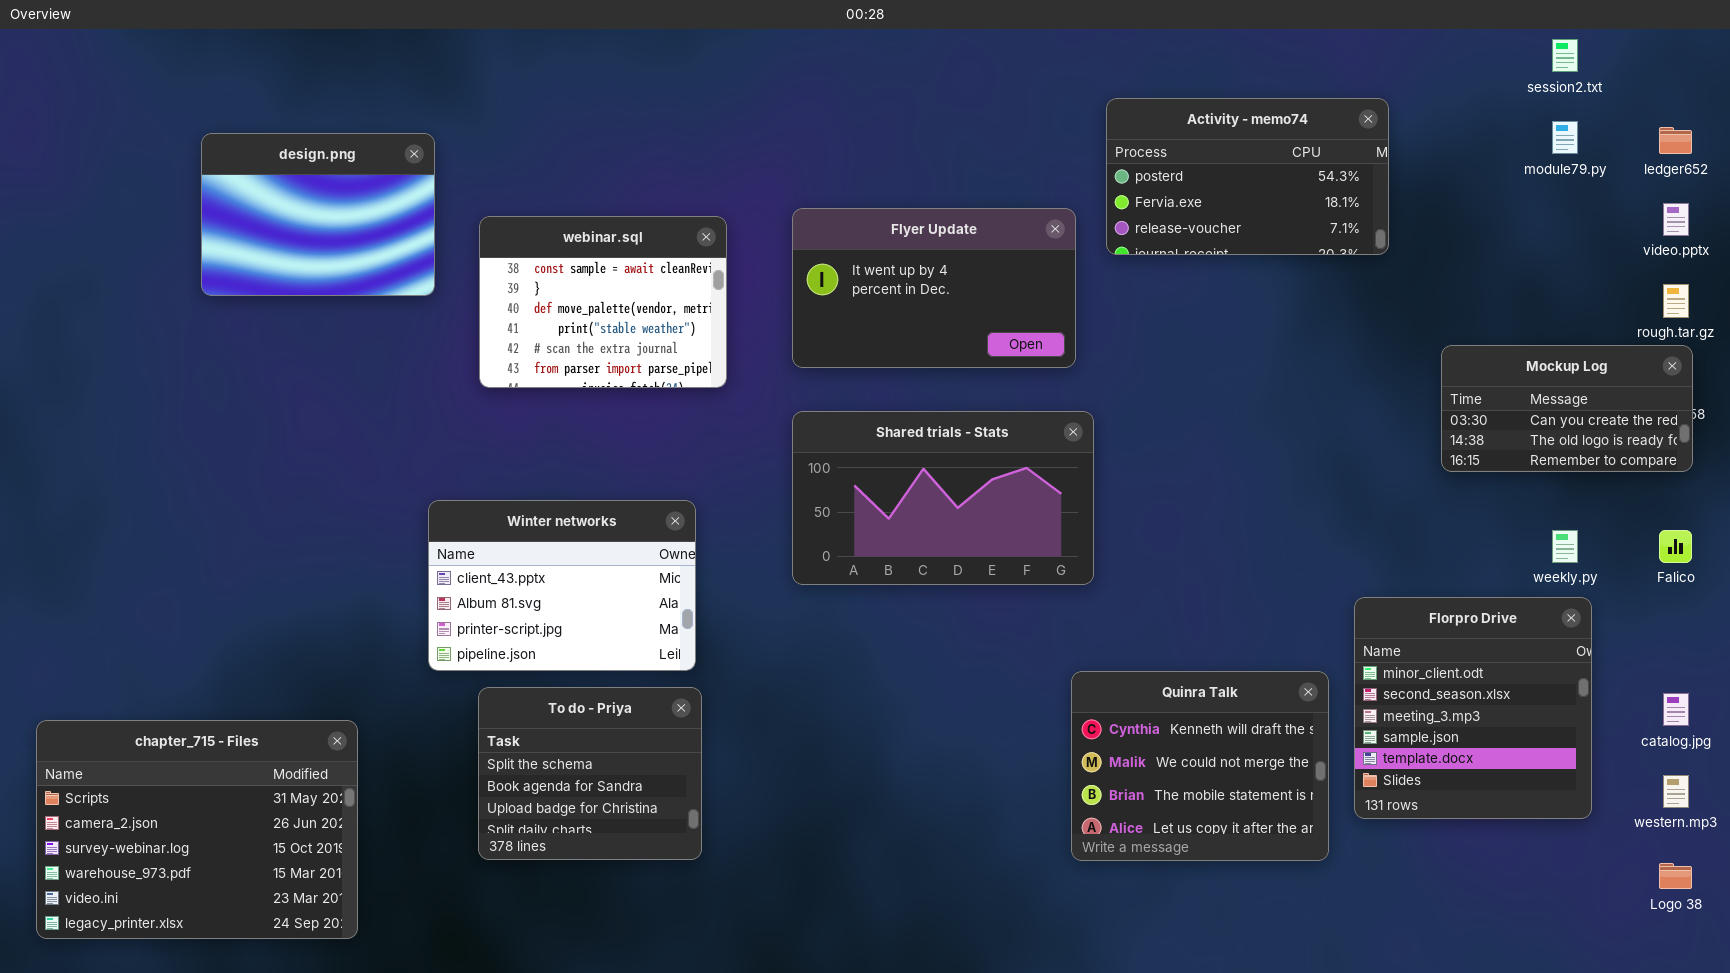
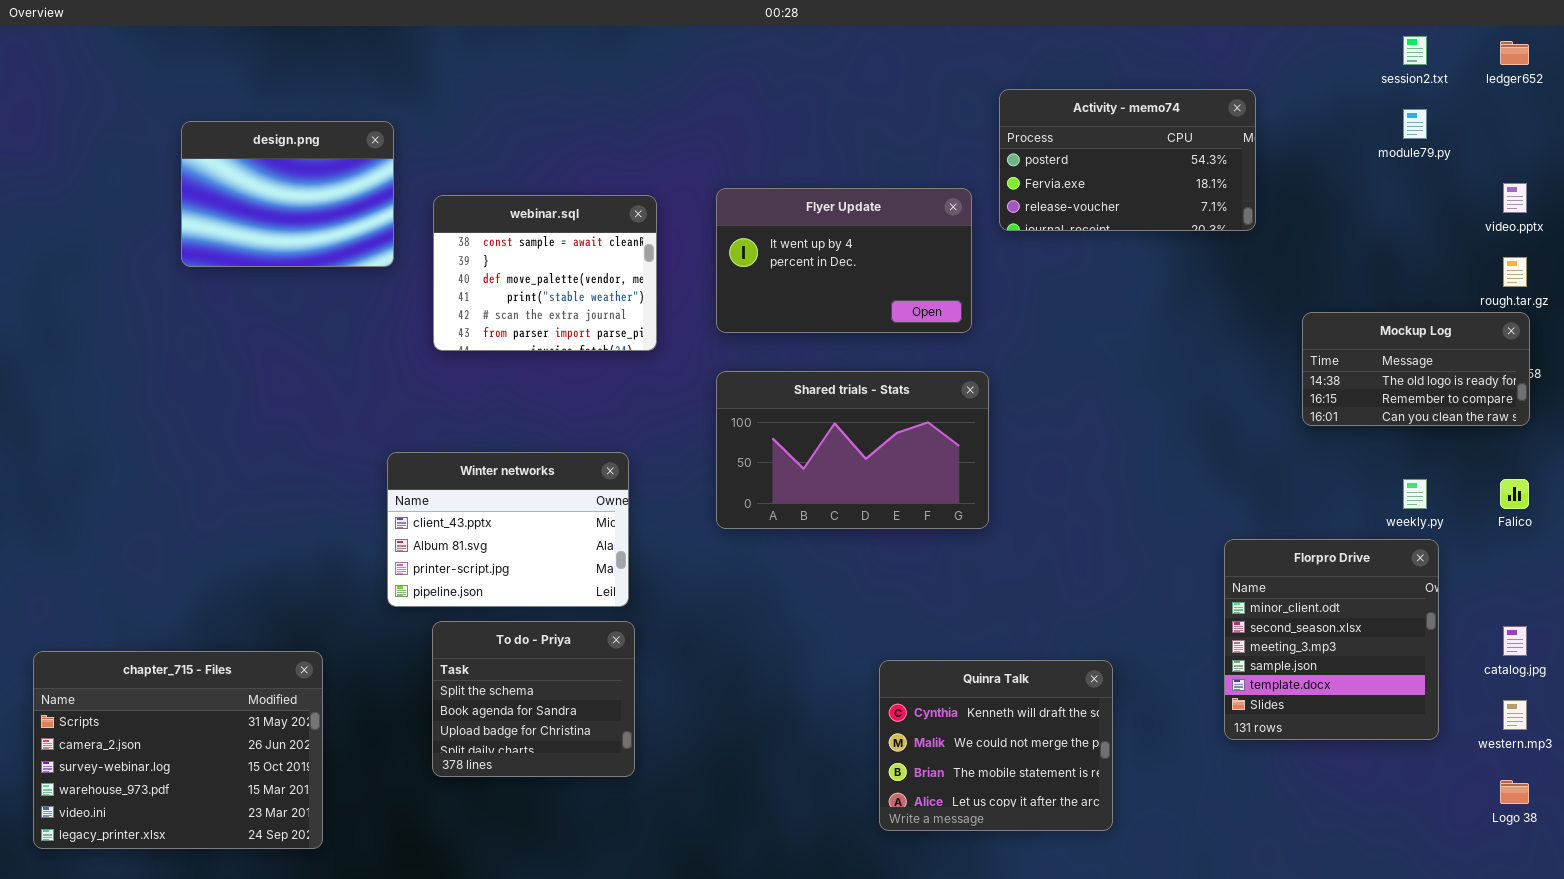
ledger652: [1659,127,1692,154] -> [1500,41,1529,65], moved
Mockup Log: [1441,345,1693,472] -> [1302,312,1530,426], scrolled down 1 row
Quinra Talk: [1071,671,1329,861] -> [879,660,1113,831], moved

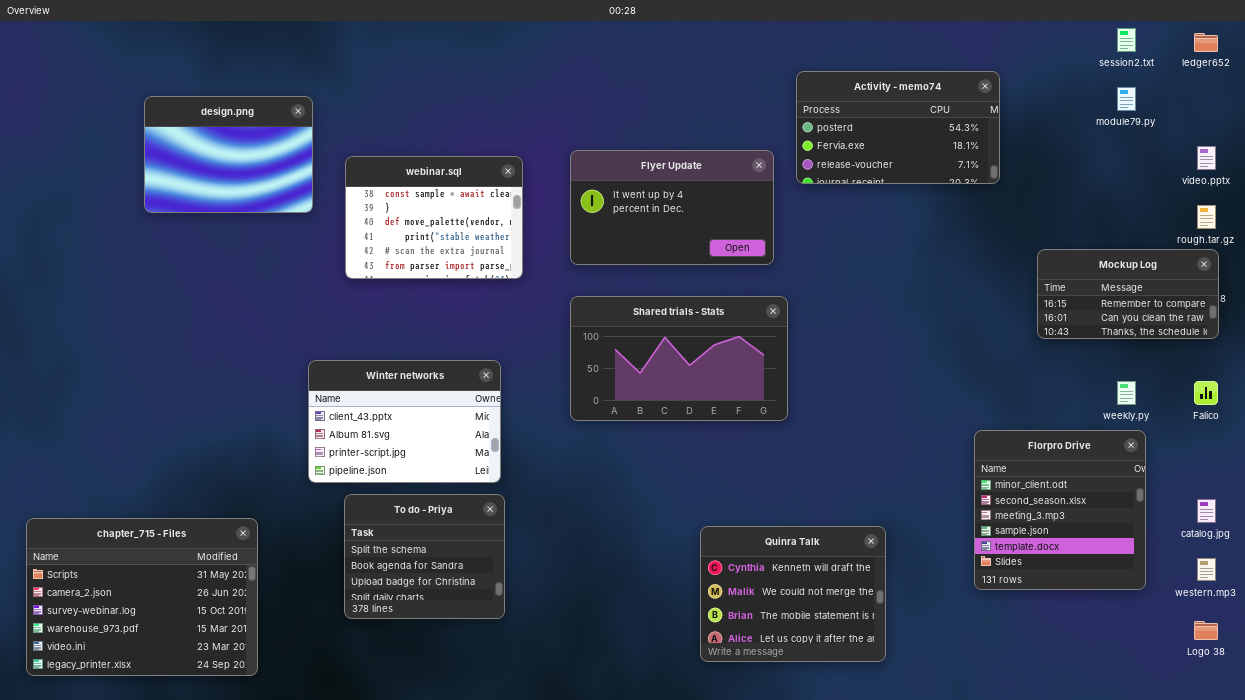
Mockup Log: [1302,312,1530,426] -> [1037,249,1219,339], scrolled down 1 row

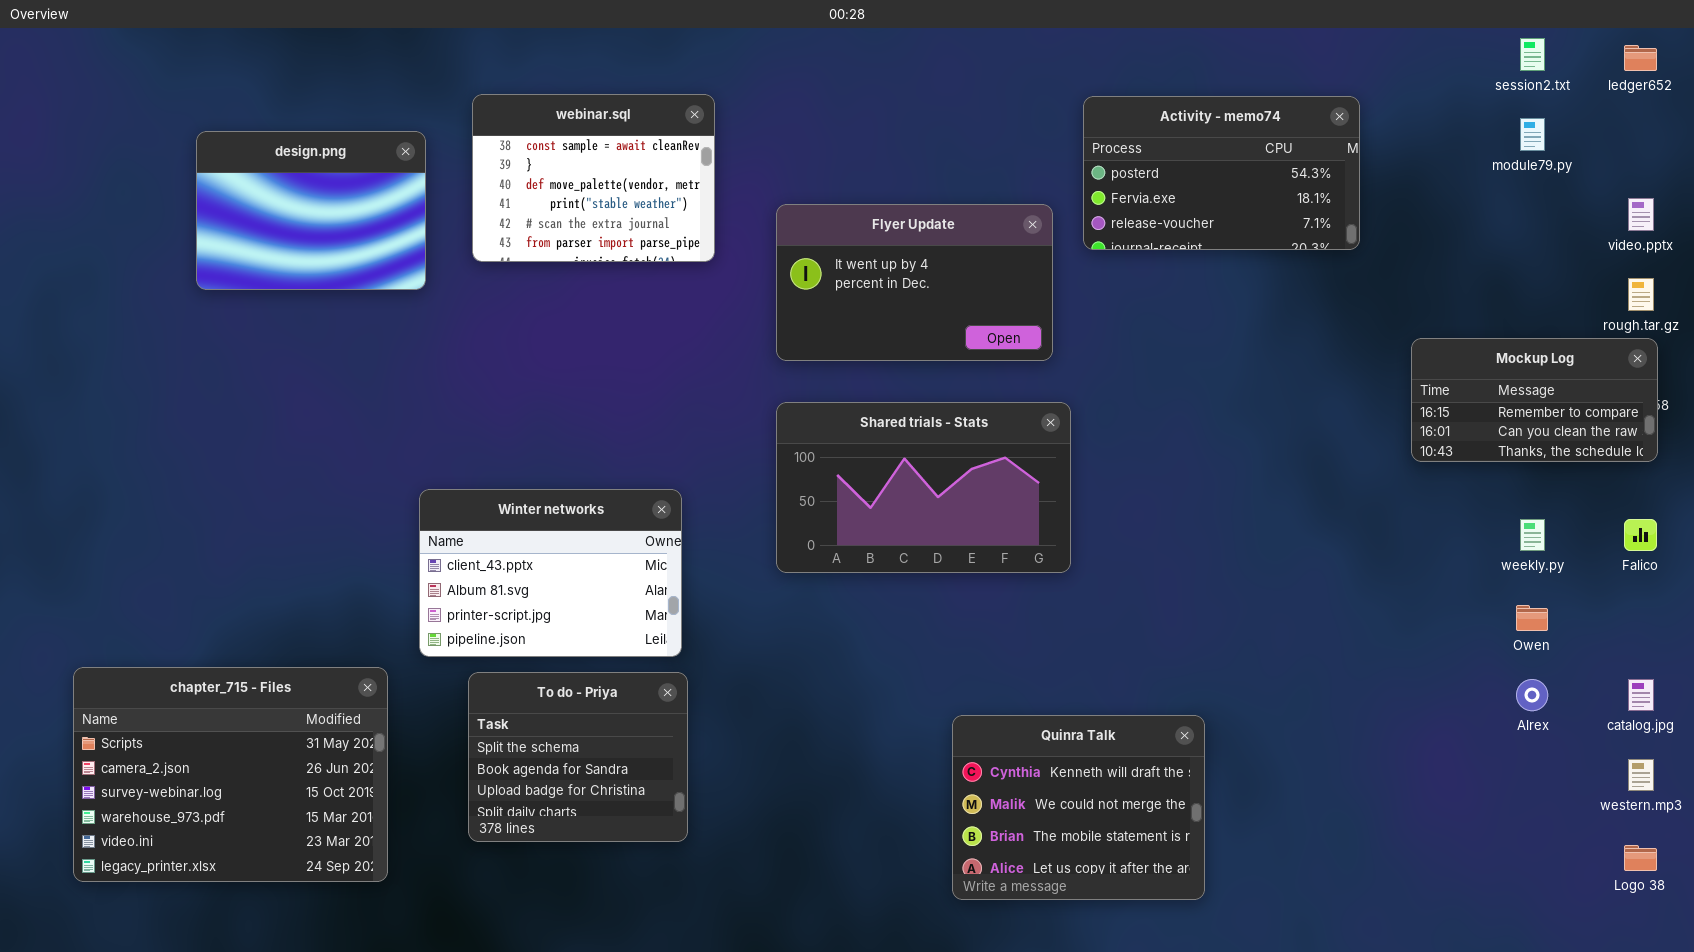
webinar.sql: [345,156,523,279] -> [472,94,715,262], moved
Florpro Drive: [974,430,1146,590] -> none, closed
chapter_715 - Files: [26,518,258,676] -> [73,667,388,882], moved

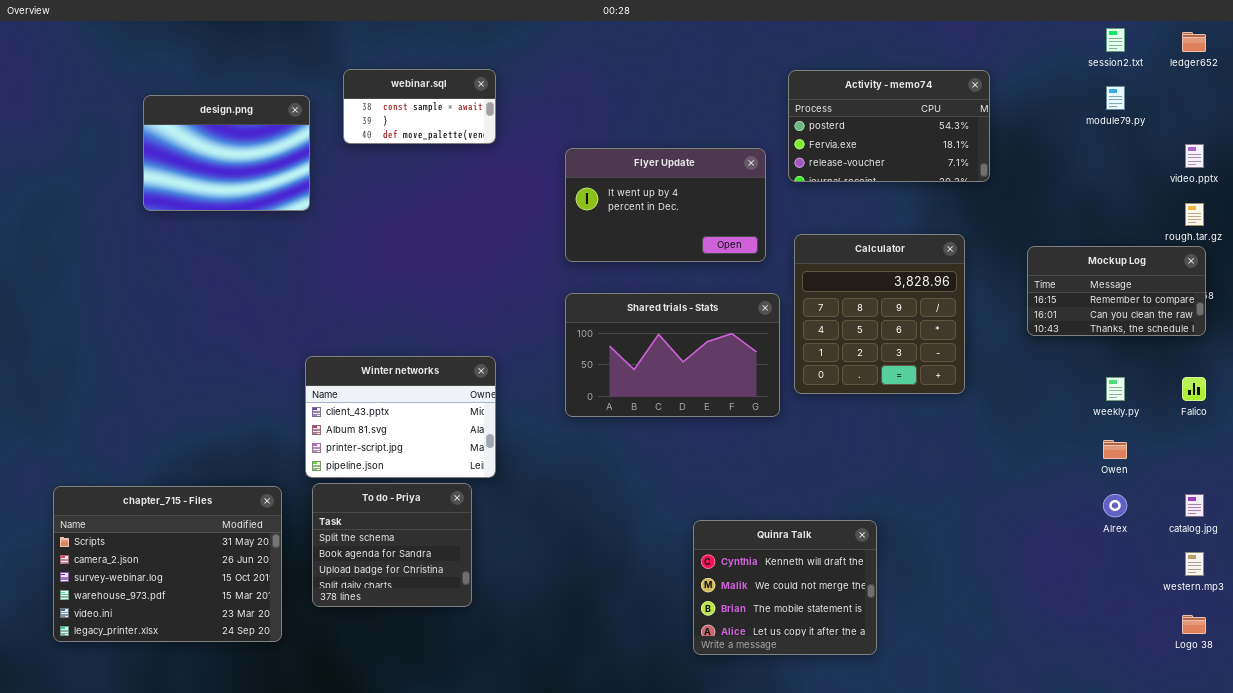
webinar.sql: [472,94,715,262] -> [343,69,496,144], resized
Calculator: none -> [794,234,965,394], opened
To do - Priya: [468,672,688,842] -> [312,483,472,607], moved

